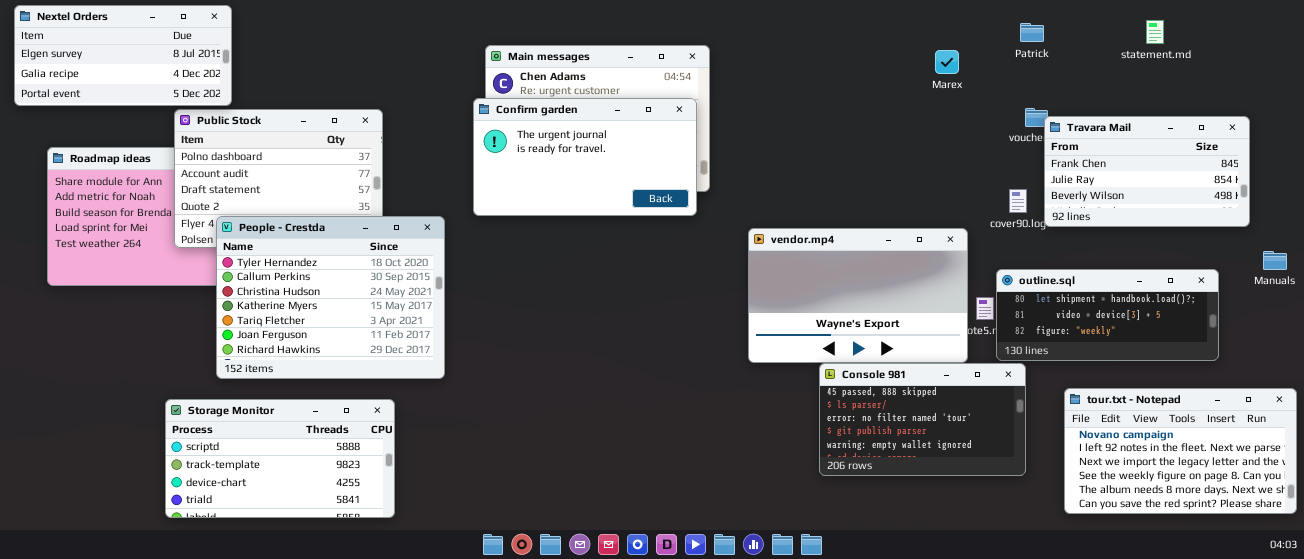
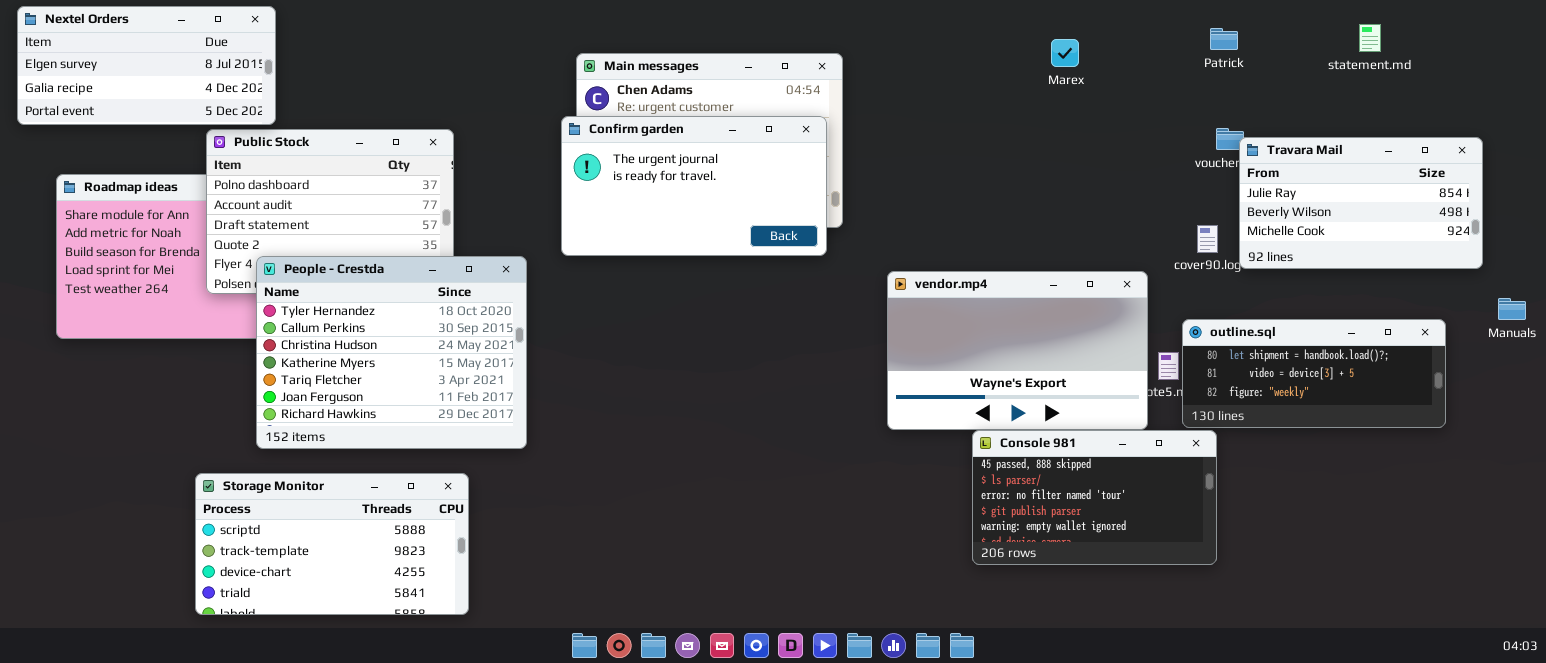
Marex: [935,50,959,74] -> [1051,39,1079,67], moved
Travara Mail: [1044,116,1250,227] -> [1239,137,1483,269], scrolled down 1 row
tour.txt - Notepad: [1064,388,1297,514] -> none, closed

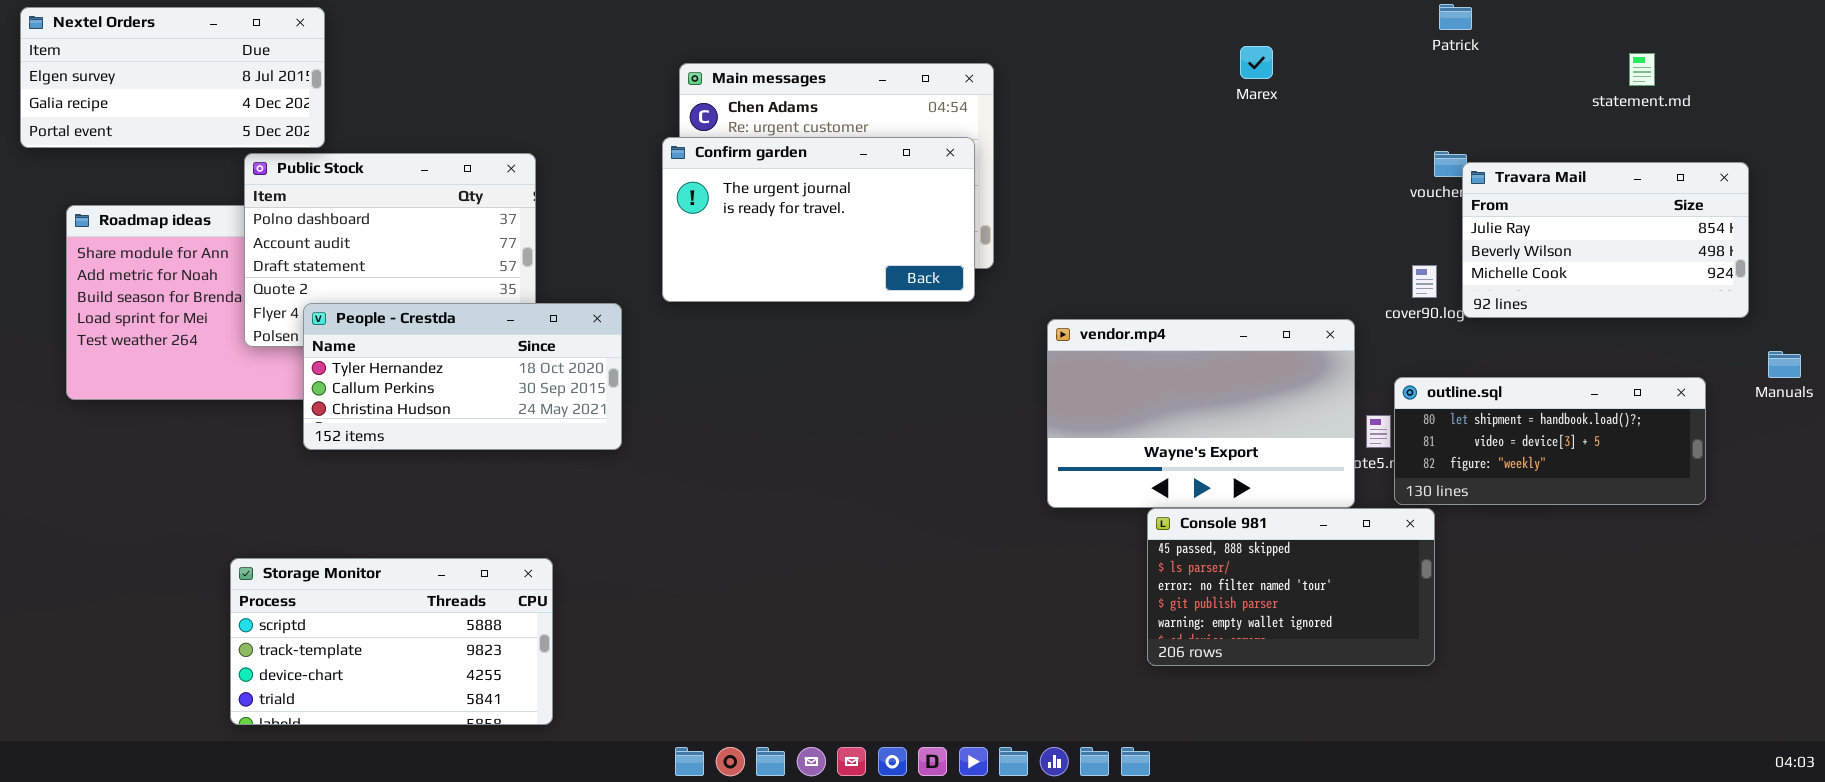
statement.md: [1359,24,1381,52] -> [1629,53,1655,86], moved
Patrick: [1210,28,1238,50] -> [1439,4,1472,30], moved
People - Crestda: [256,256,527,449] -> [303,303,622,450], resized

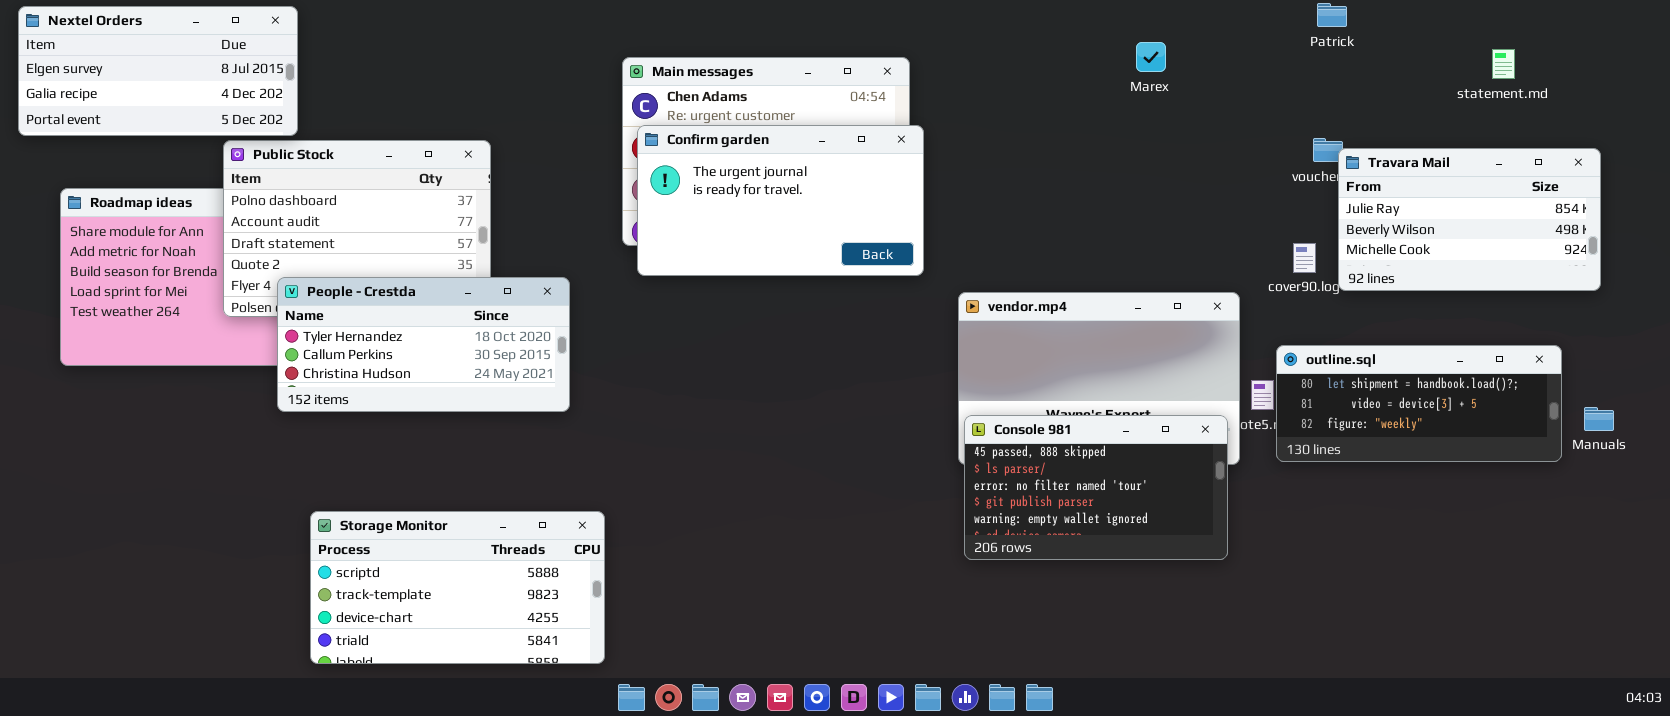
Confirm garden: [662,137,975,302] -> [637,125,924,276], moved
Manuals: [1768,351,1801,378] -> [1584,407,1614,431], moved
Console 981: [1147,508,1435,666] -> [964,415,1228,560], moved
Storage Monitor: [230,558,553,725] -> [310,511,605,664], moved

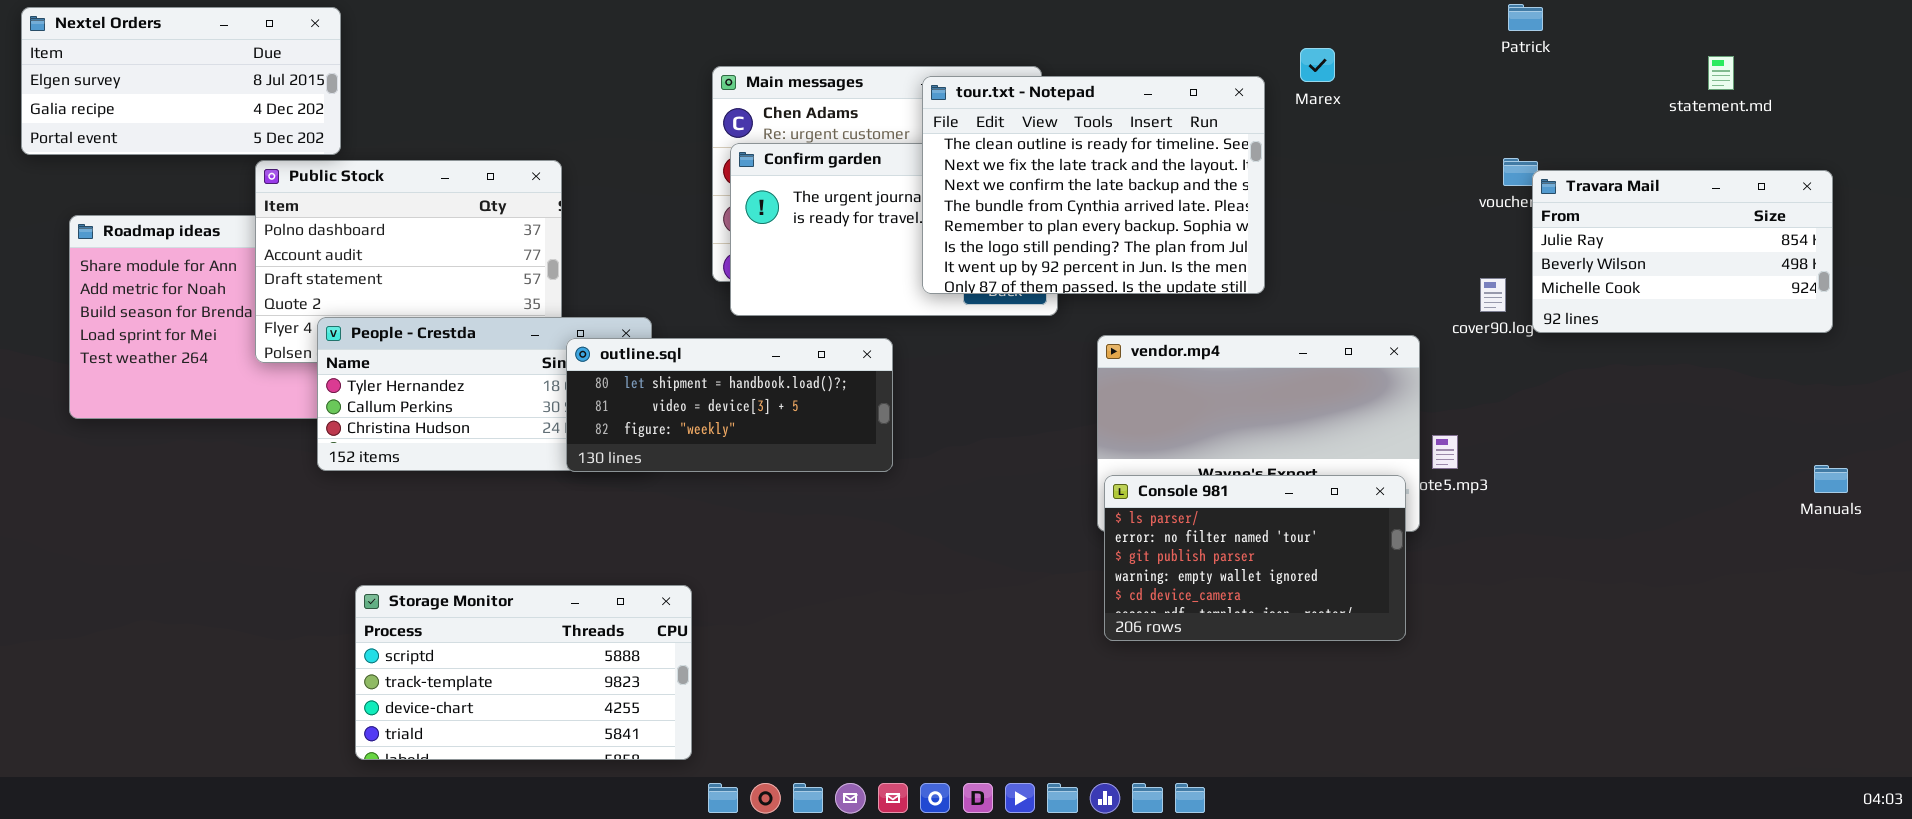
tour.txt - Notepad: none -> [922,76,1265,294], opened
outline.sql: [1276,345,1562,462] -> [566,338,893,472], moved
Console 981: [964,415,1228,560] -> [1104,475,1406,641], scrolled down 1 row

